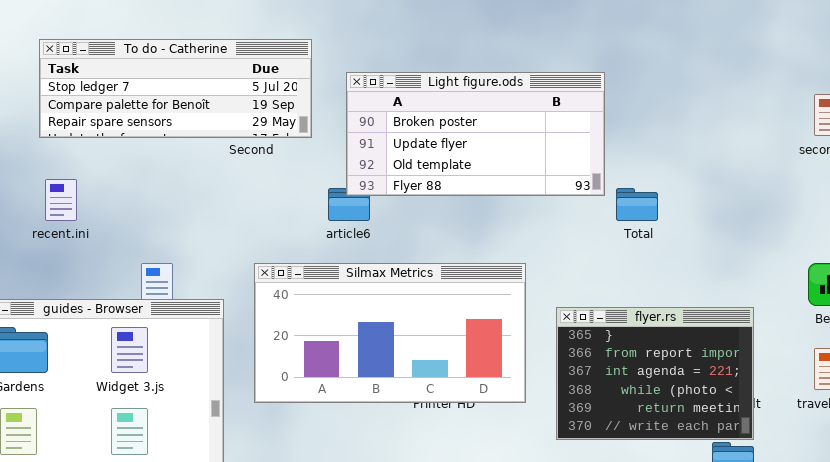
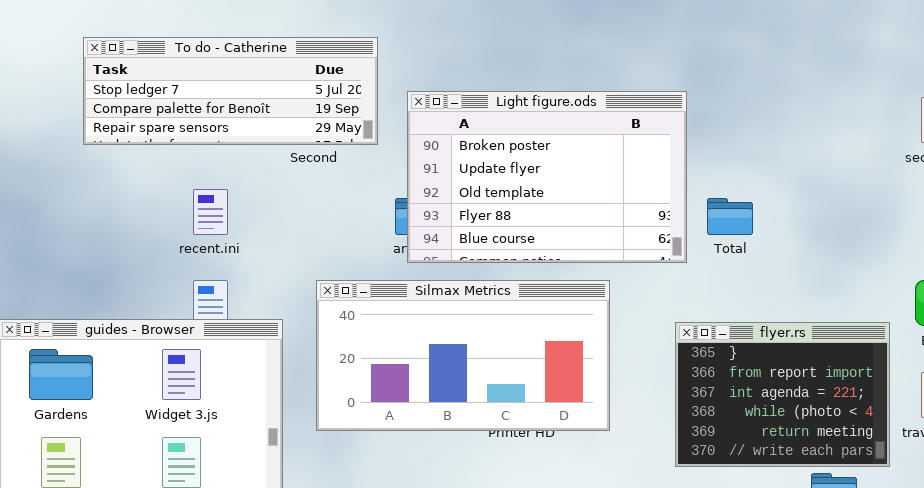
Light figure.ods: [346,72,605,196] -> [407,91,687,263], moved, resized
recent.ini: [45,179,77,221] -> [193,189,228,235], moved
flyer.rs: [556,307,754,440] -> [675,322,890,467], moved

